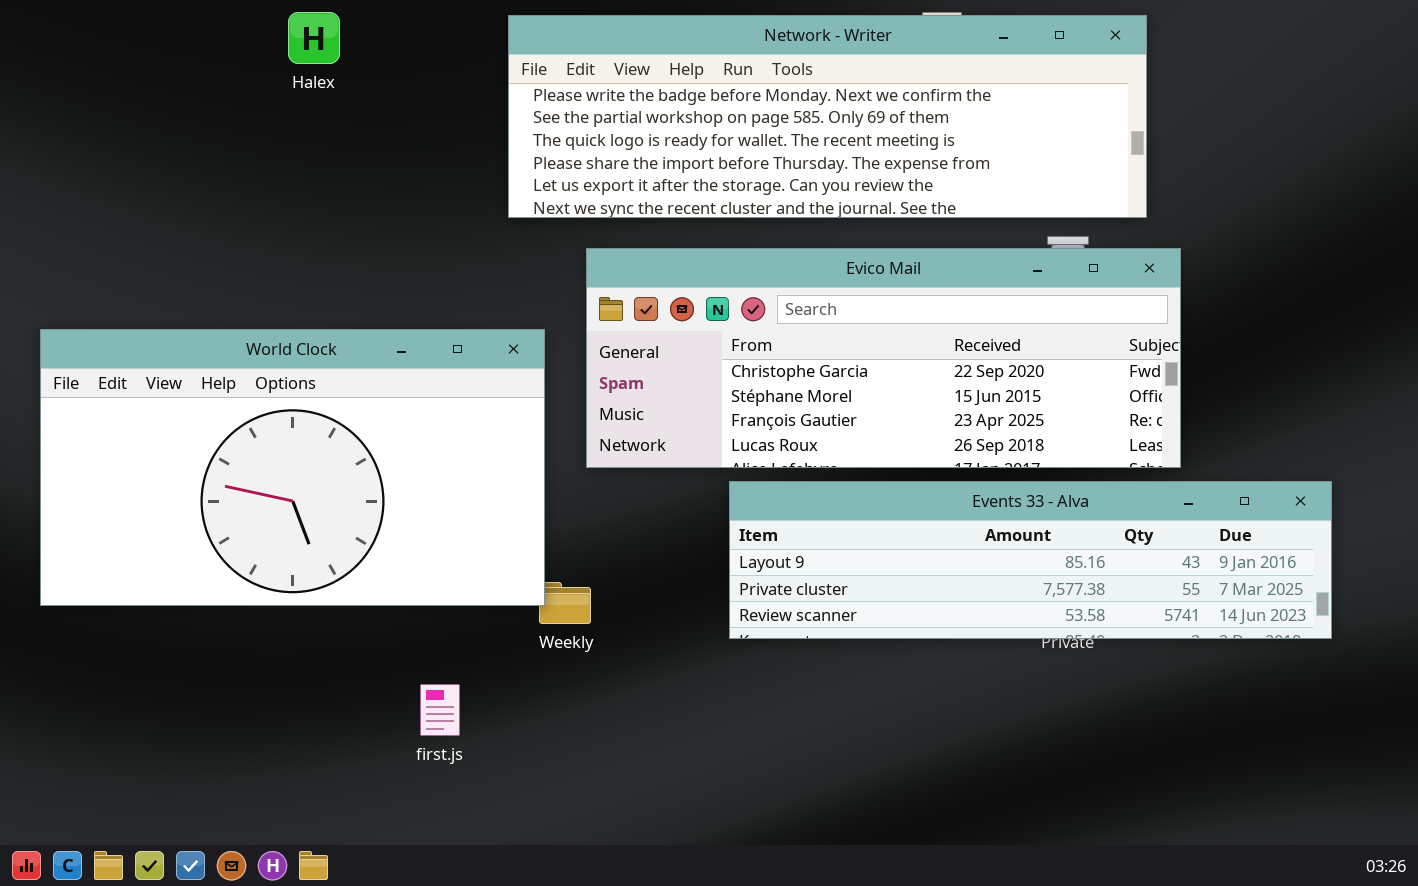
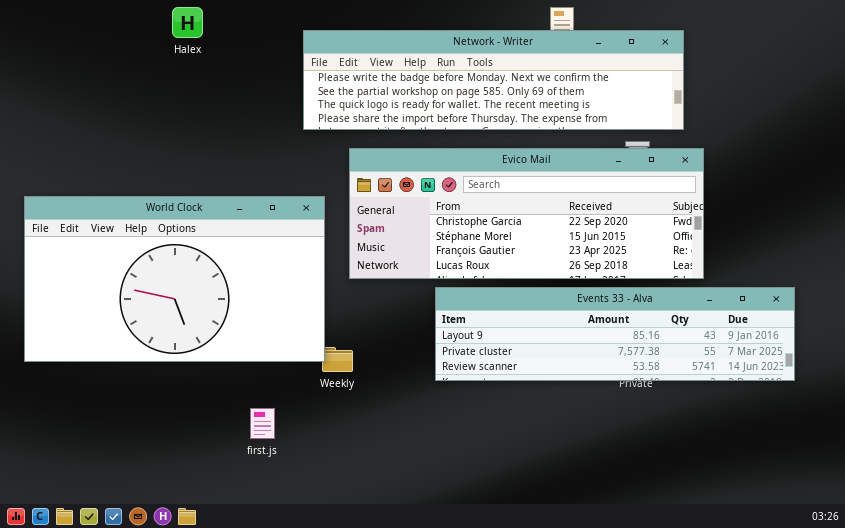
Network - Writer: [508,15,1147,218] -> [303,30,684,130], resized

